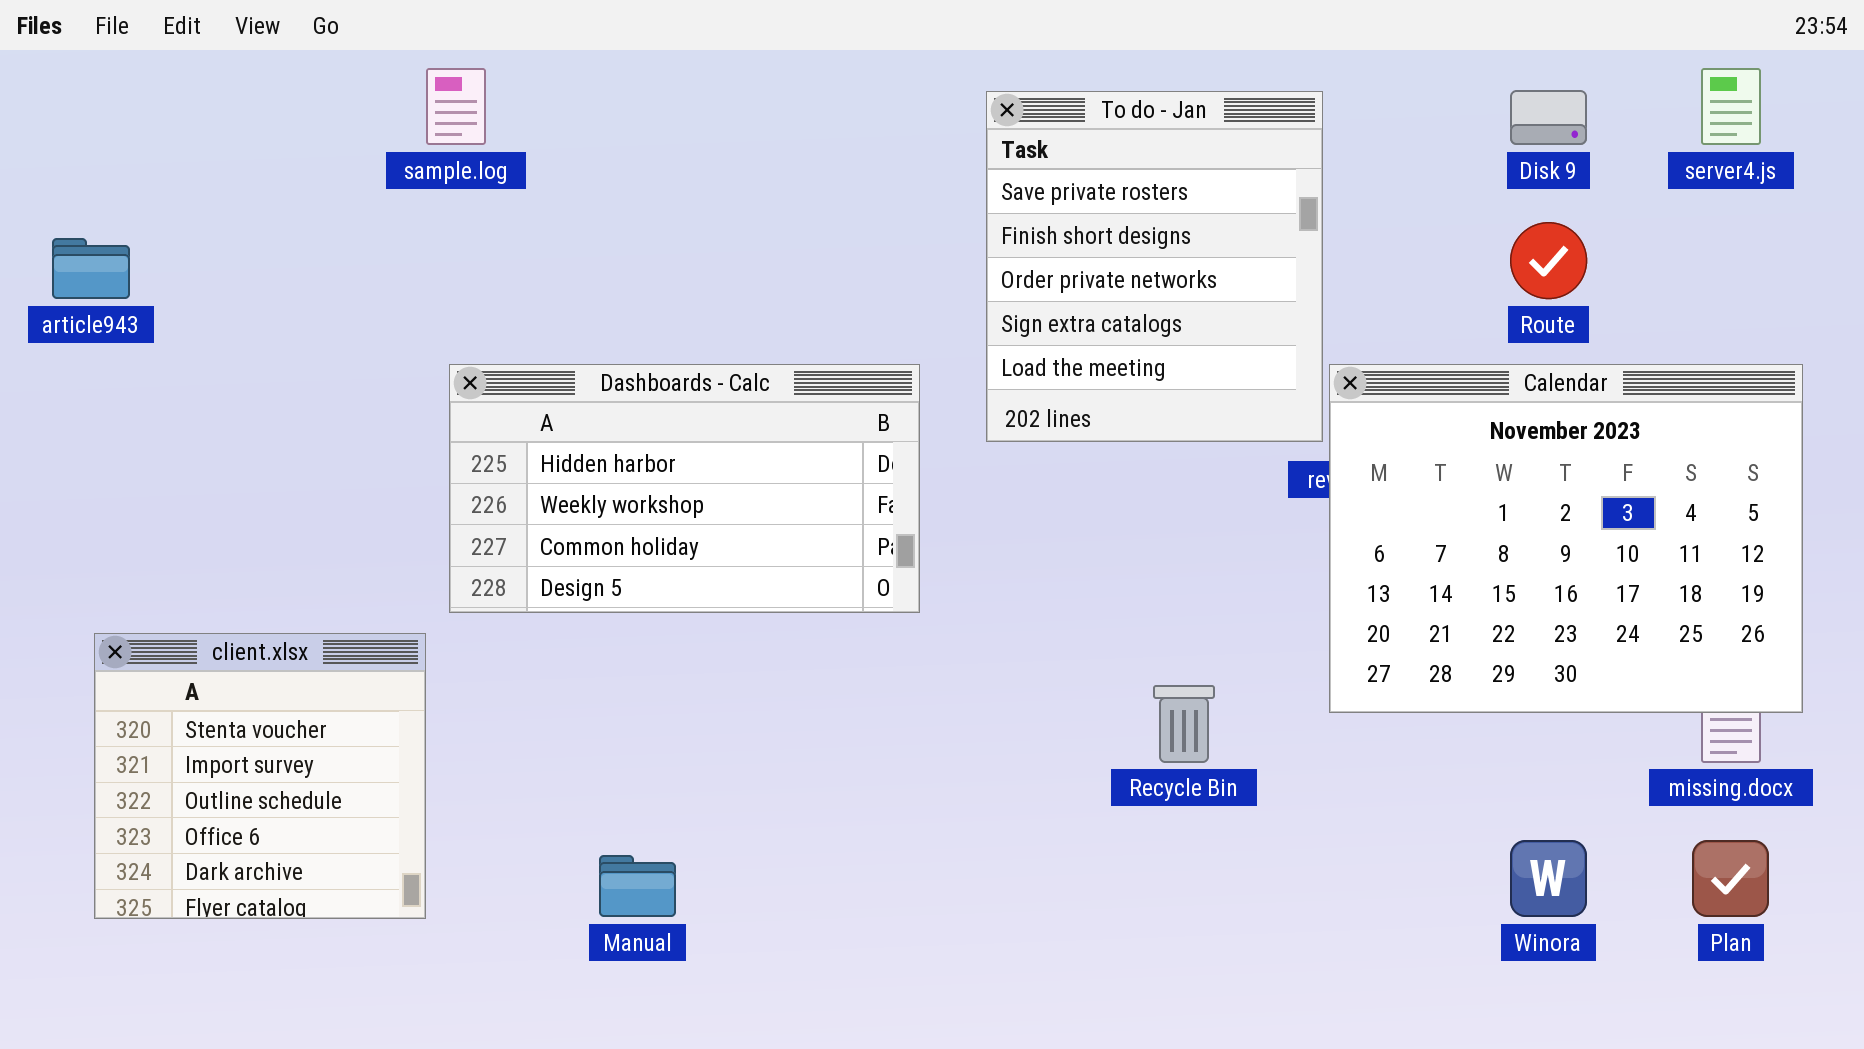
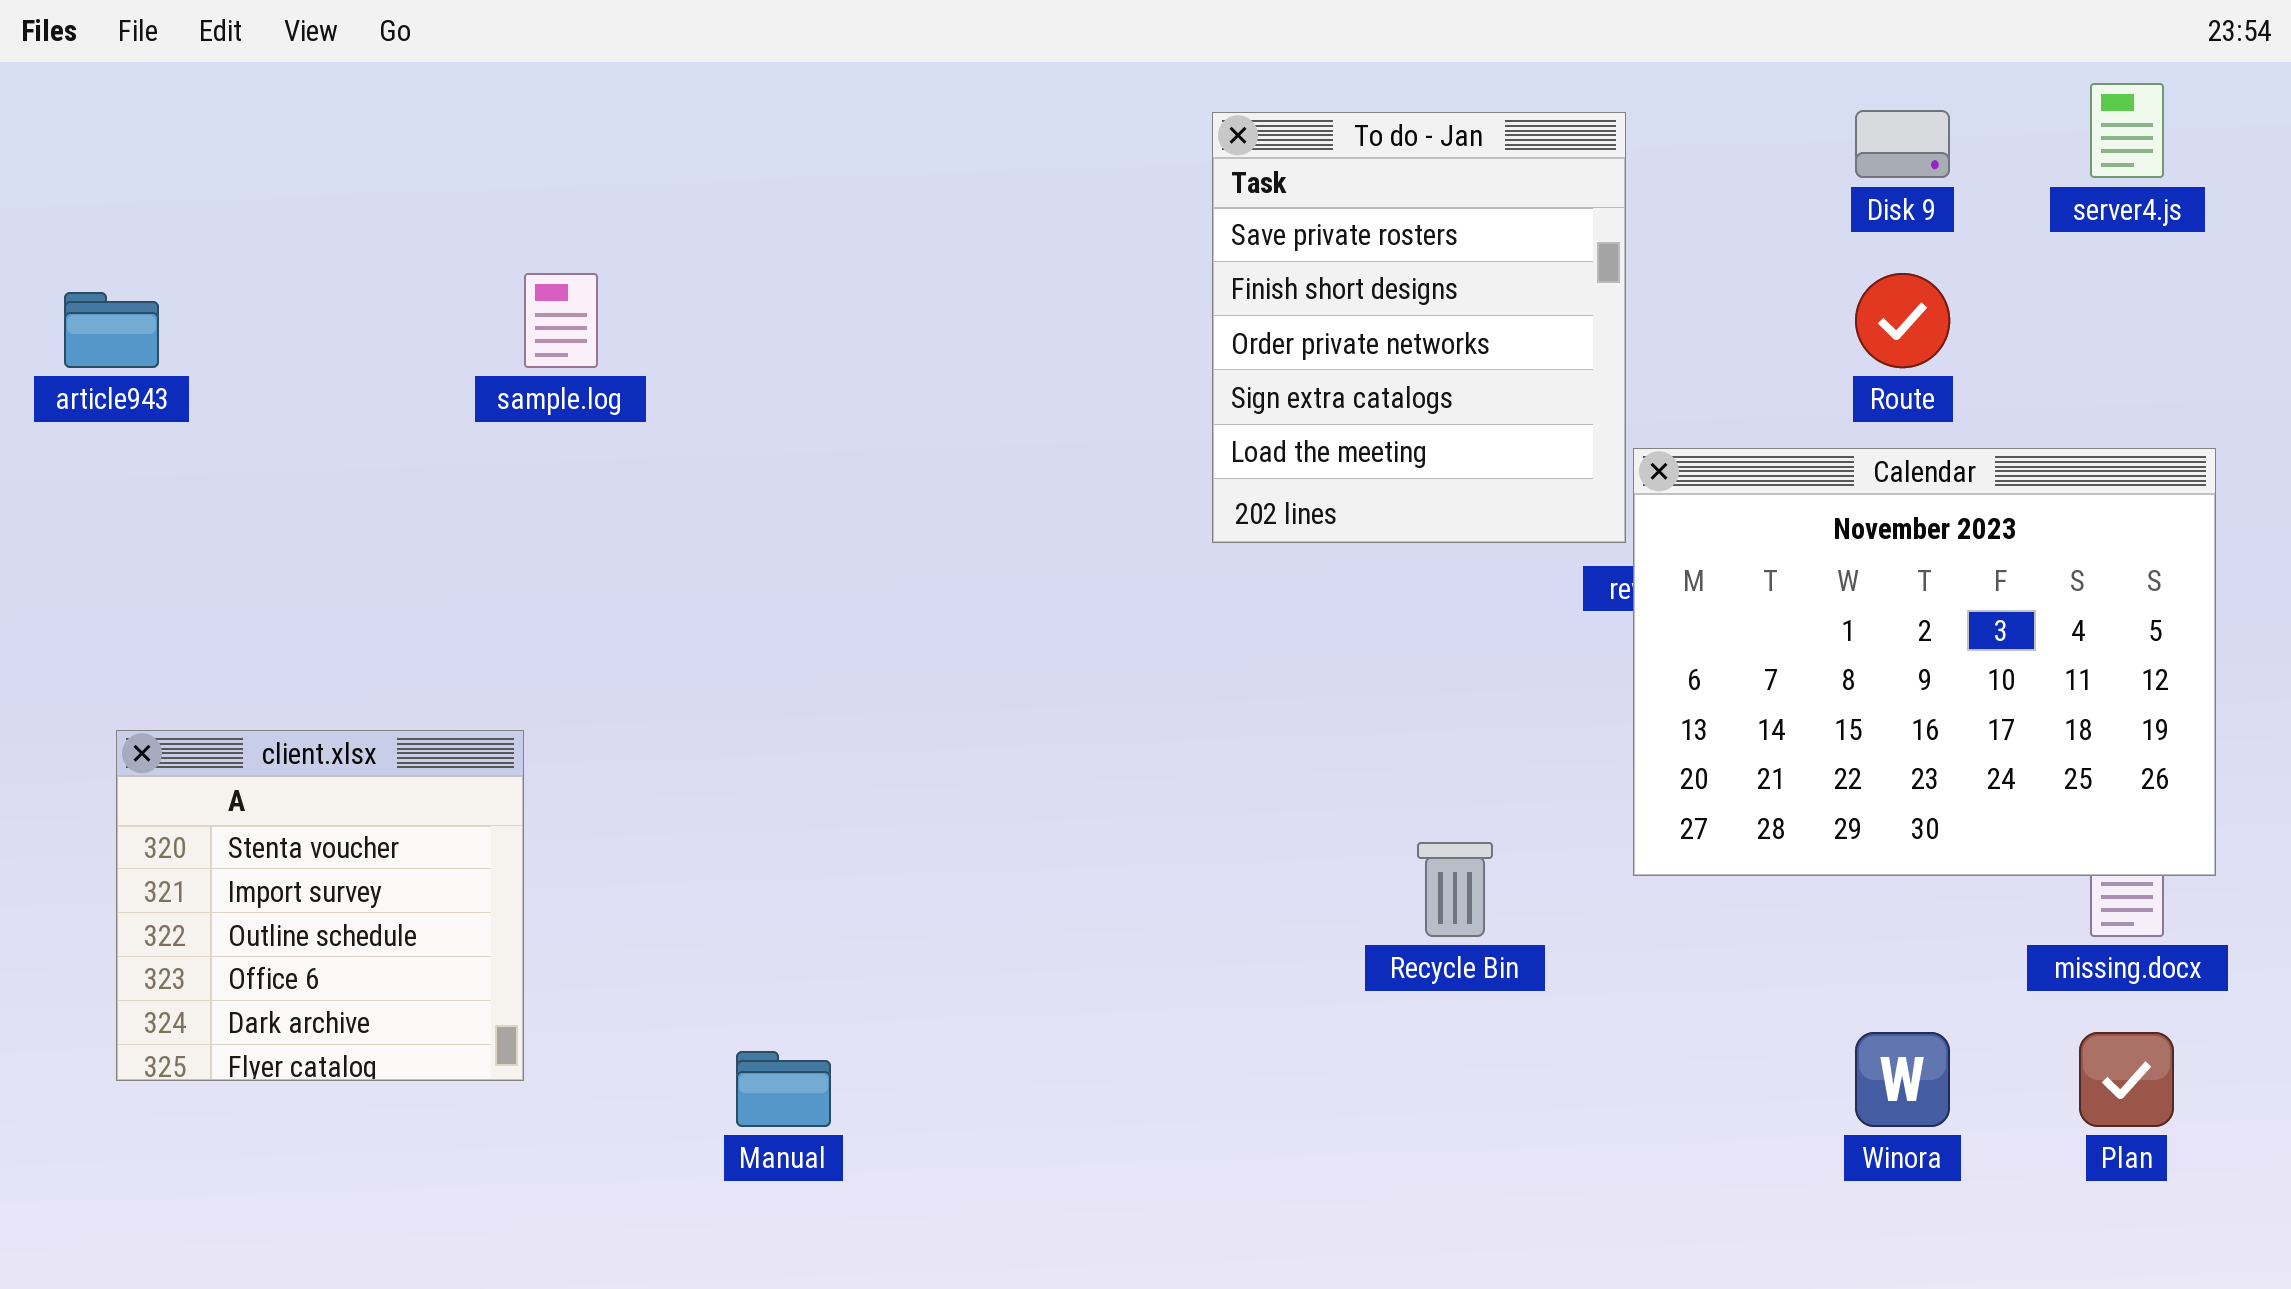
sample.log: [426,68,486,145] -> [524,273,598,368], moved
Dashboards - Calc: [449,364,920,613] -> none, closed
client.xlsx: [94,633,426,919] -> [116,730,524,1081], moved

